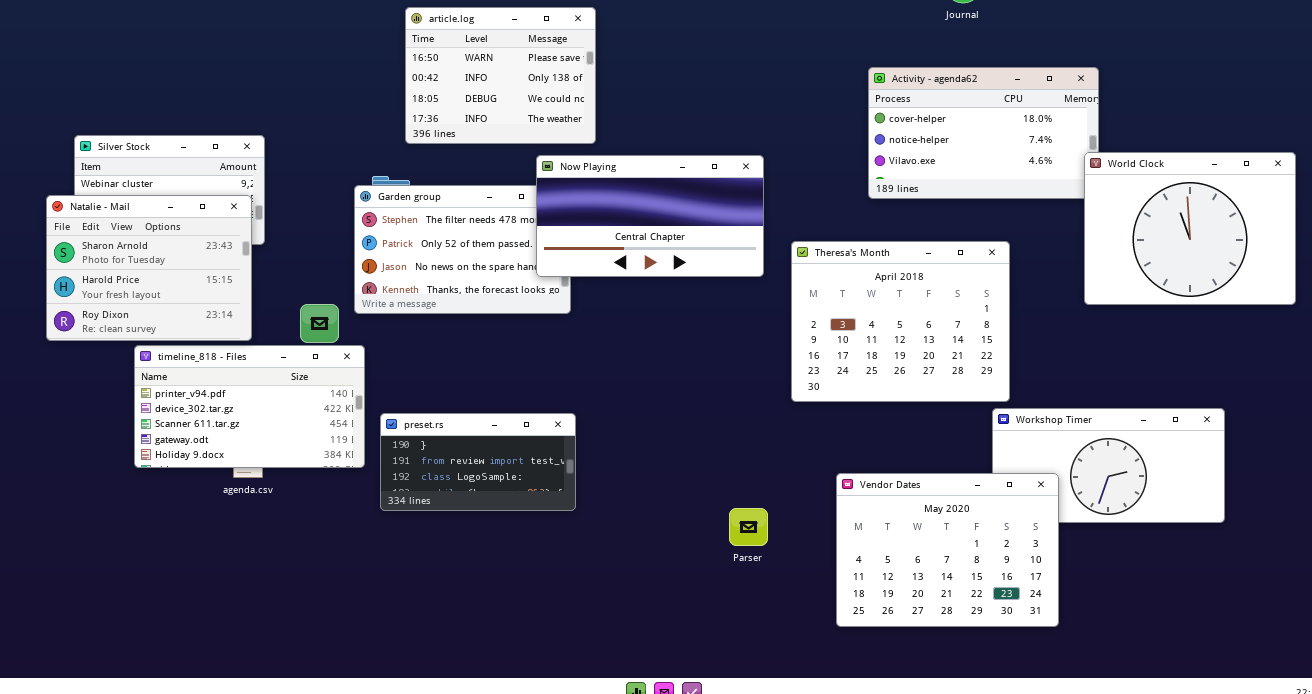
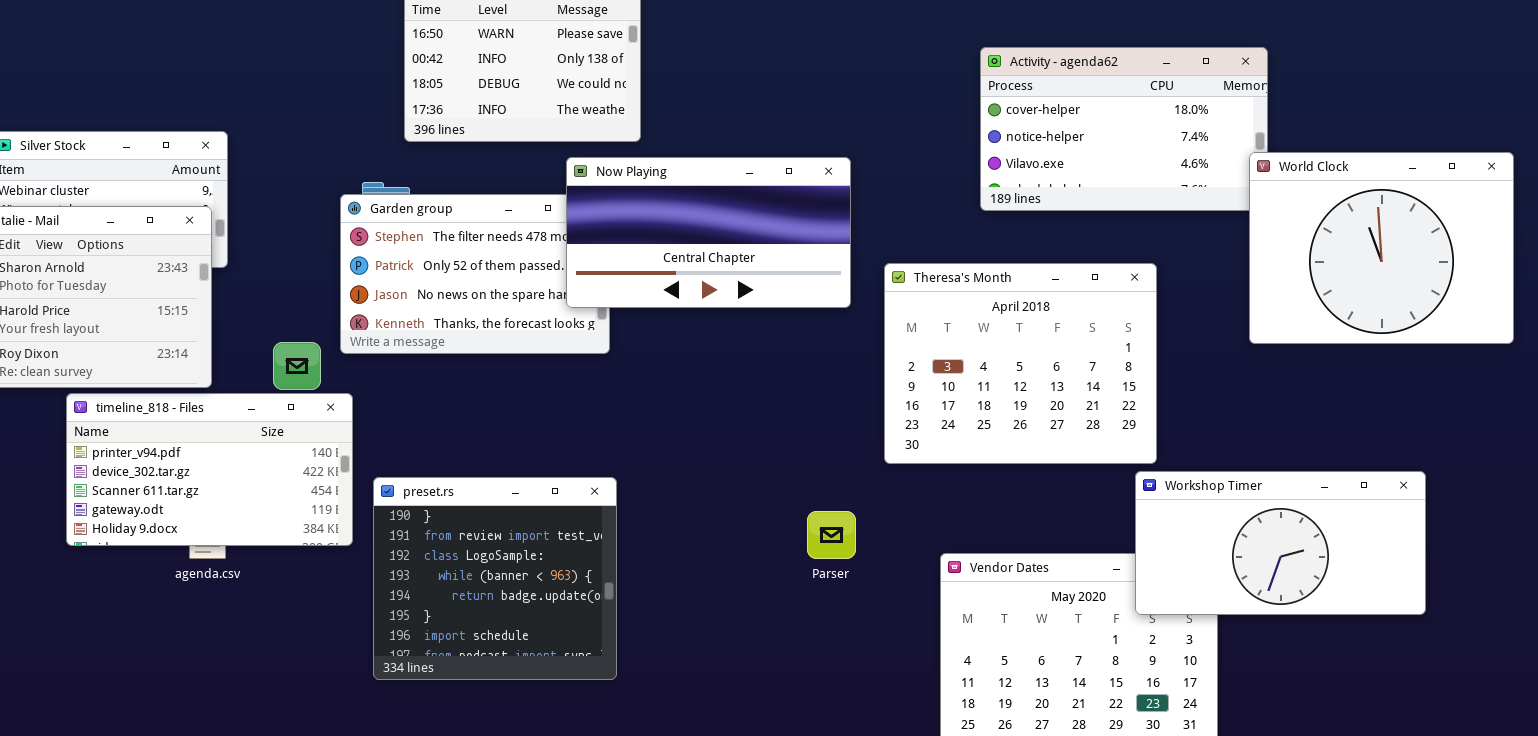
Workshop Timer: [992,408,1225,523] -> [1135,471,1426,615], raised
preset.rs: [380,413,576,511] -> [373,477,617,680], resized
Parser: [729,508,768,546] -> [807,511,856,559], moved

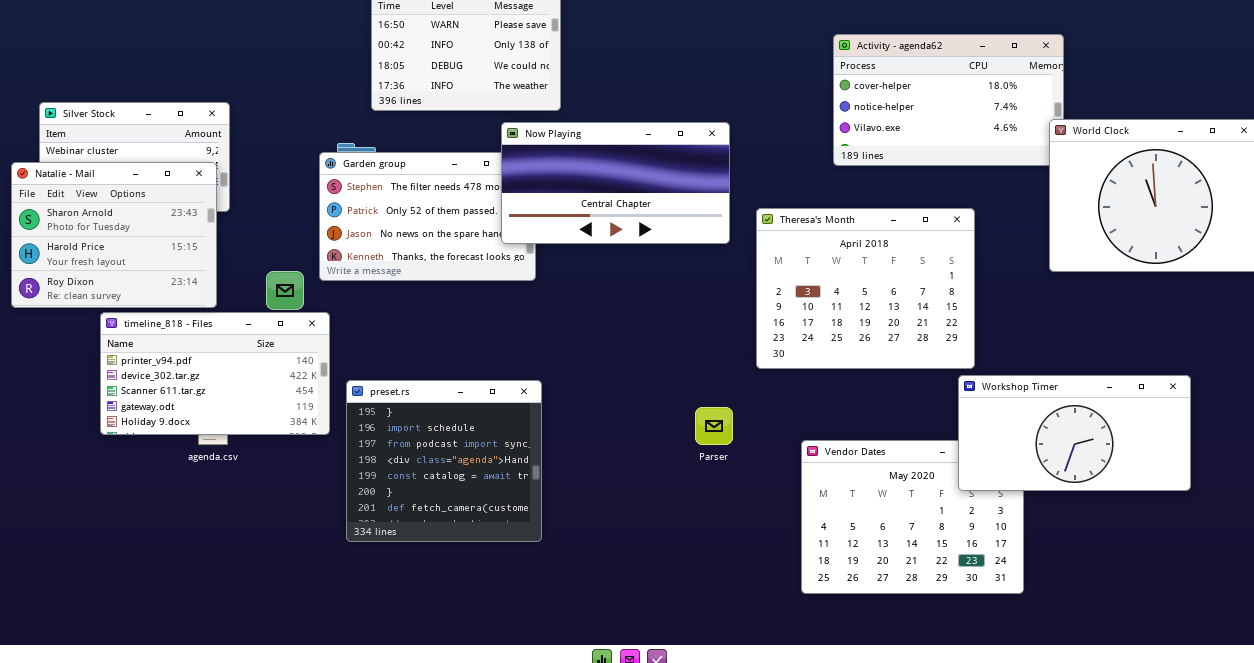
preset.rs: [373,477,617,680] -> [346,380,542,542], scrolled down 5 rows

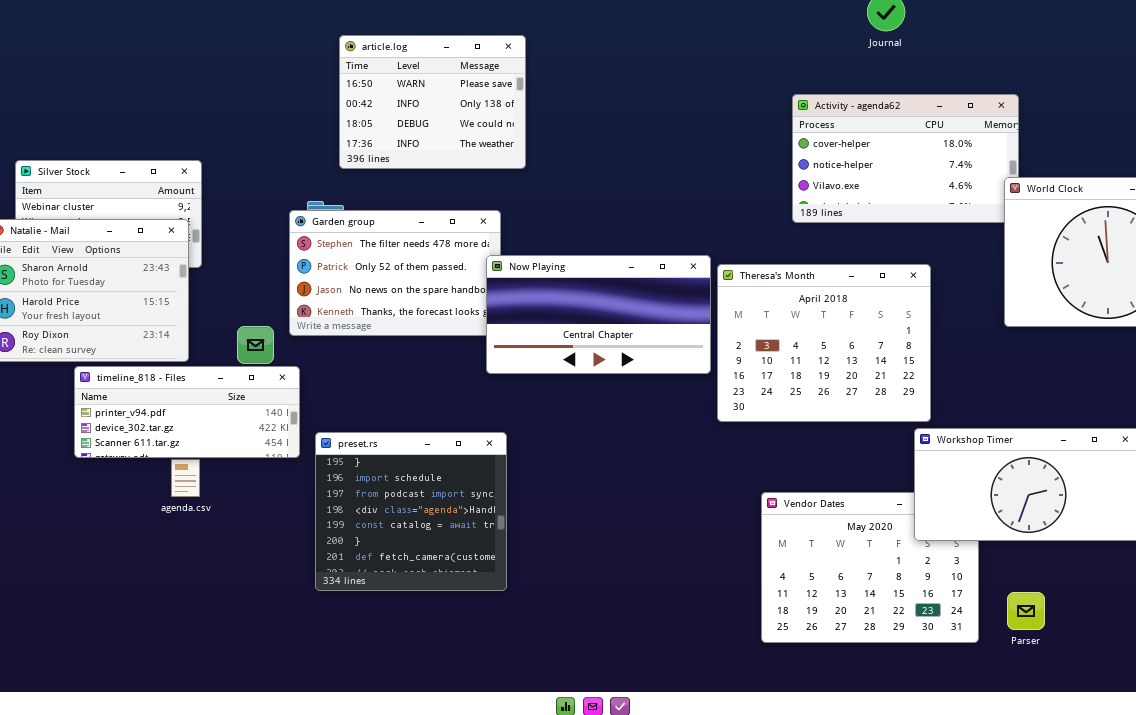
Now Playing: [501,122,730,244] -> [486,255,711,374], moved
timeline_818 - Files: [100,312,330,435] -> [74,366,300,458], resized
Parser: [695,407,733,445] -> [1007,592,1045,630], moved

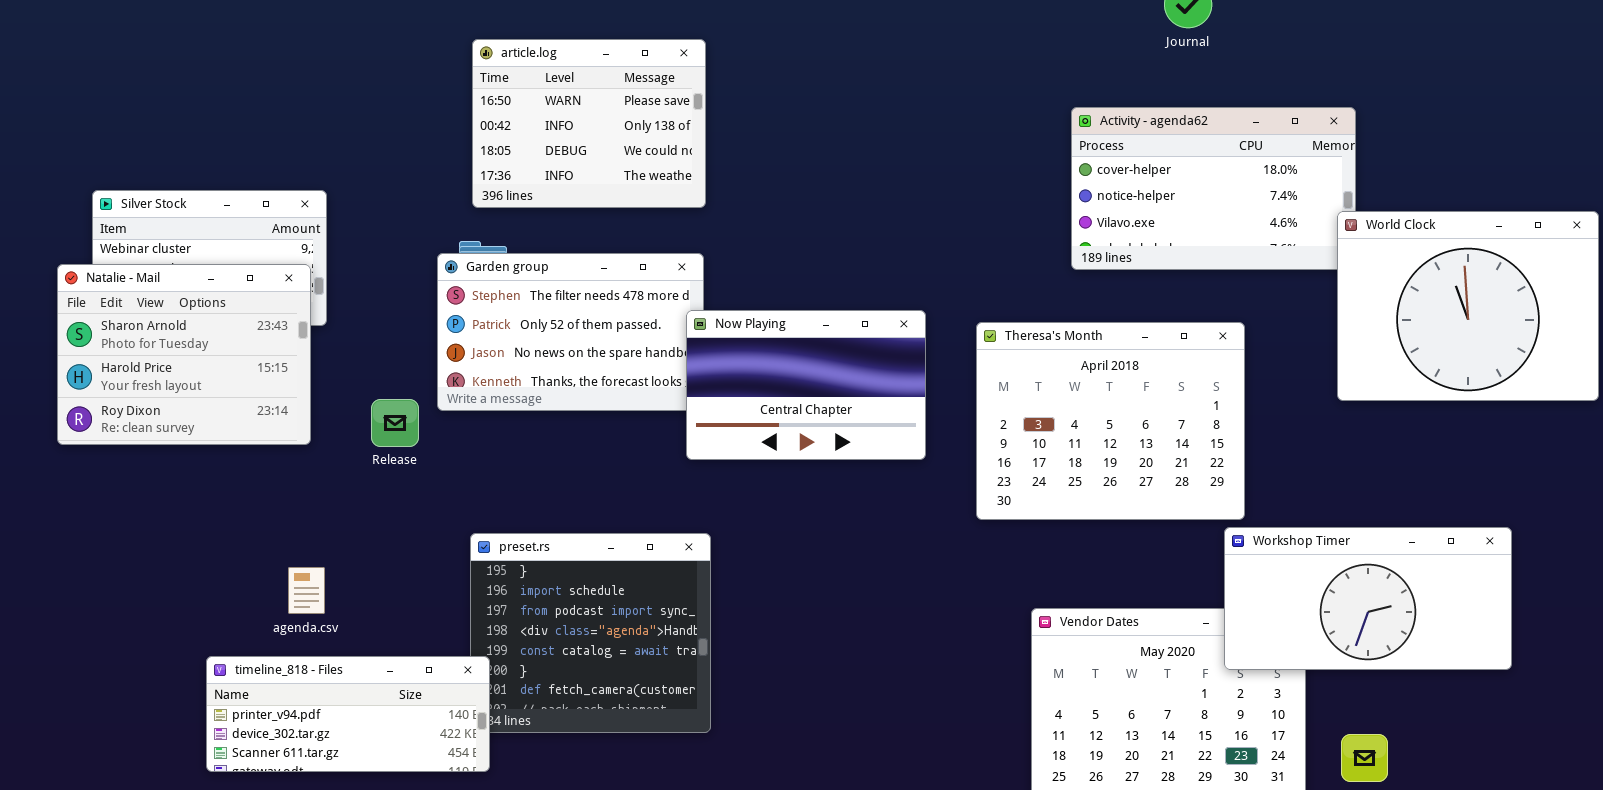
article.log: [339,35,526,169] -> [472,39,706,208], moved
Now Playing: [486,255,711,374] -> [686,310,926,460], resized
timeline_818 - Files: [74,366,300,458] -> [206,656,490,772], moved

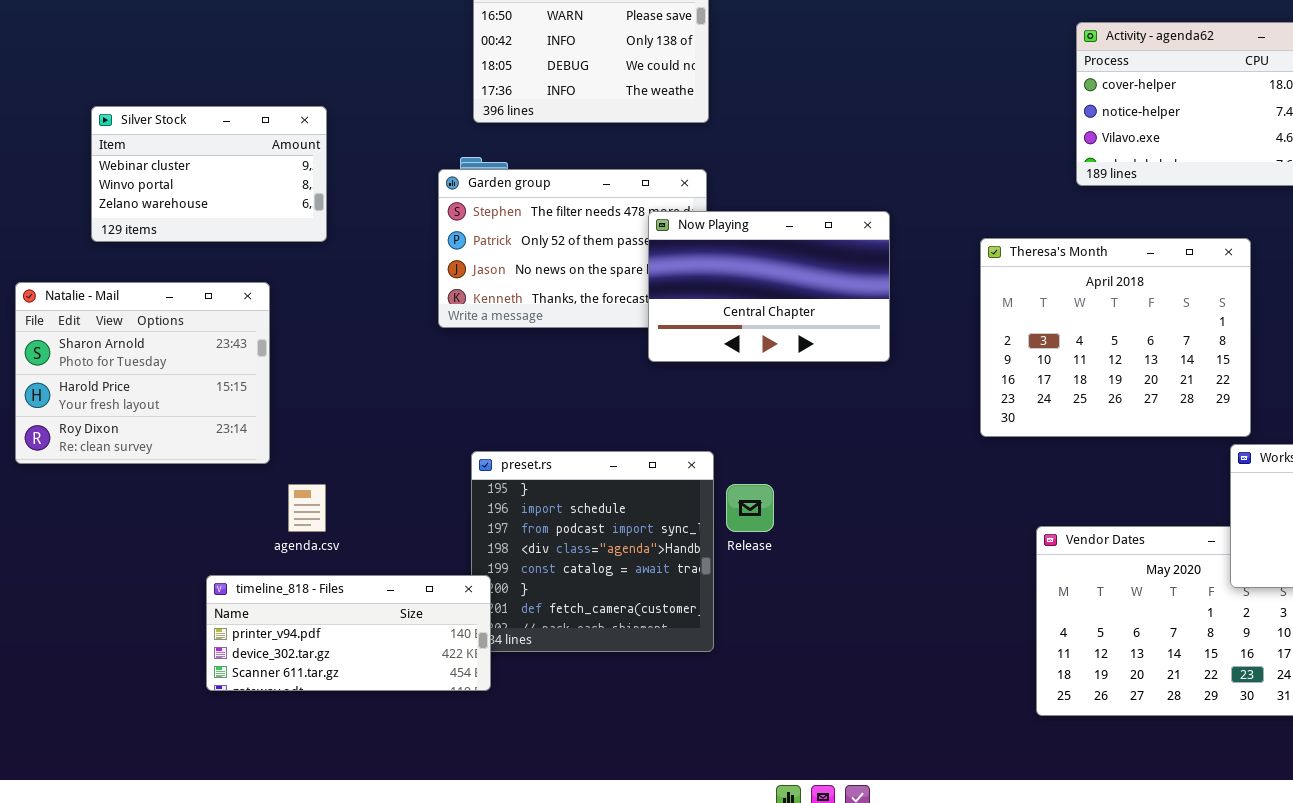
Natalie - Mail: [57,264,311,445] -> [15,282,270,464], moved
Now Playing: [686,310,926,460] -> [648,211,890,362], moved
Release: [371,399,419,447] -> [726,484,774,532], moved

